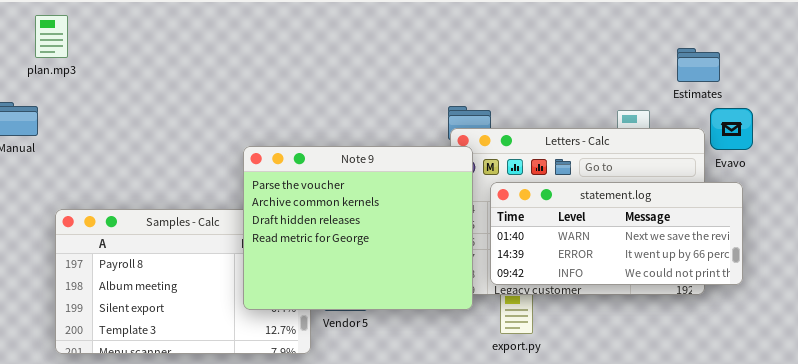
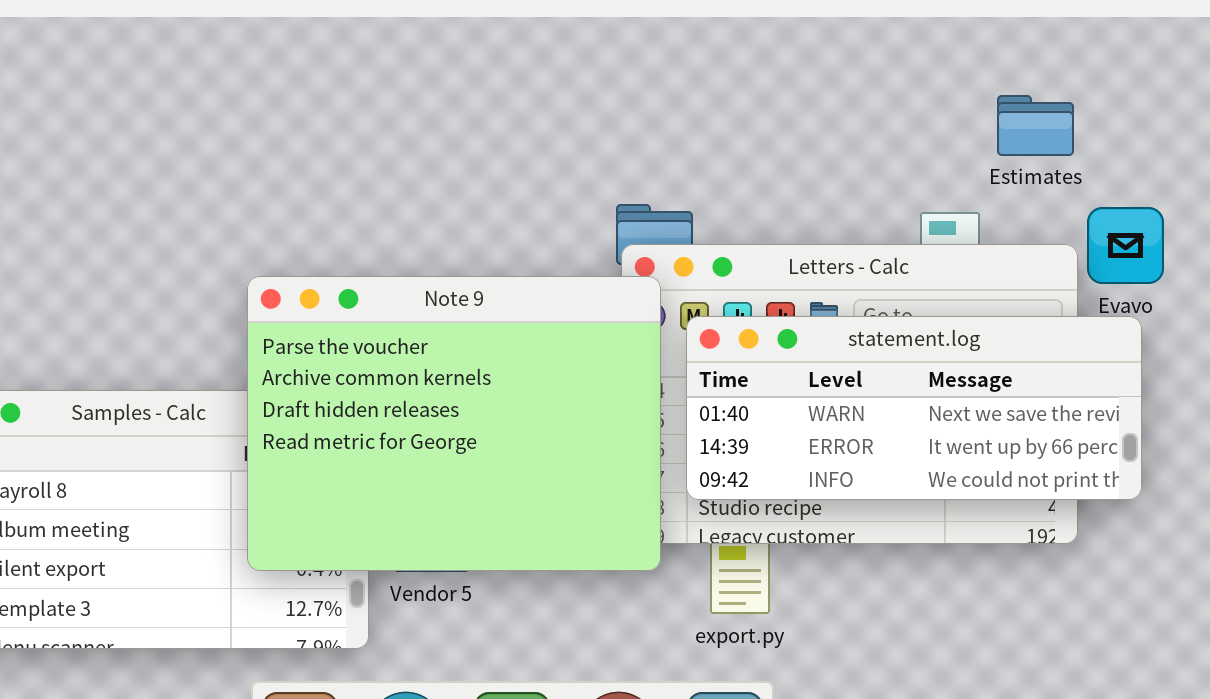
Estimates: [677,48,720,82] -> [997,95,1074,156], moved
statement.log: [490,182,743,285] -> [686,316,1142,500], moved

